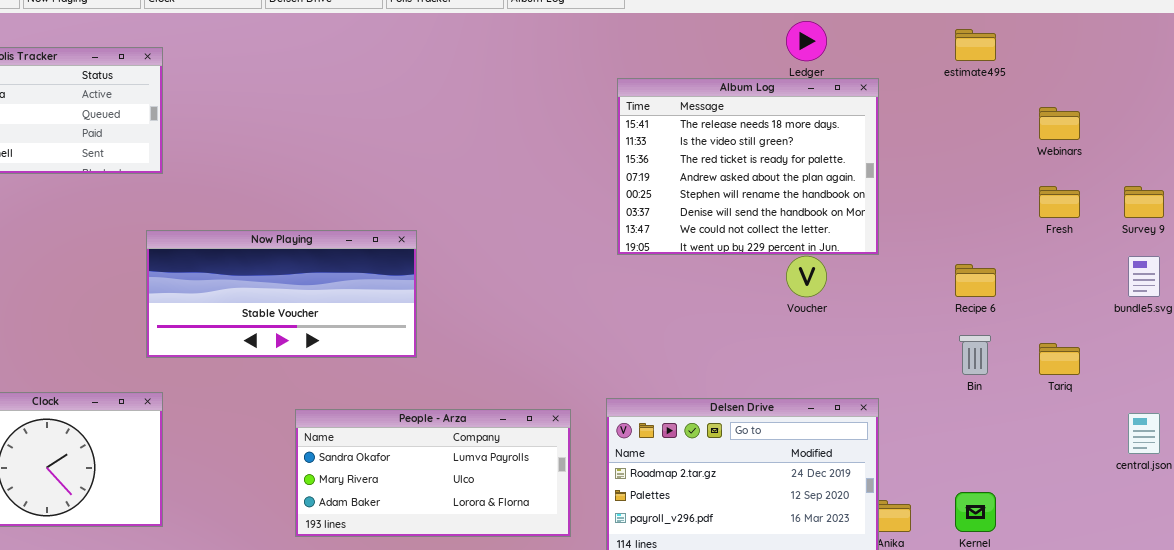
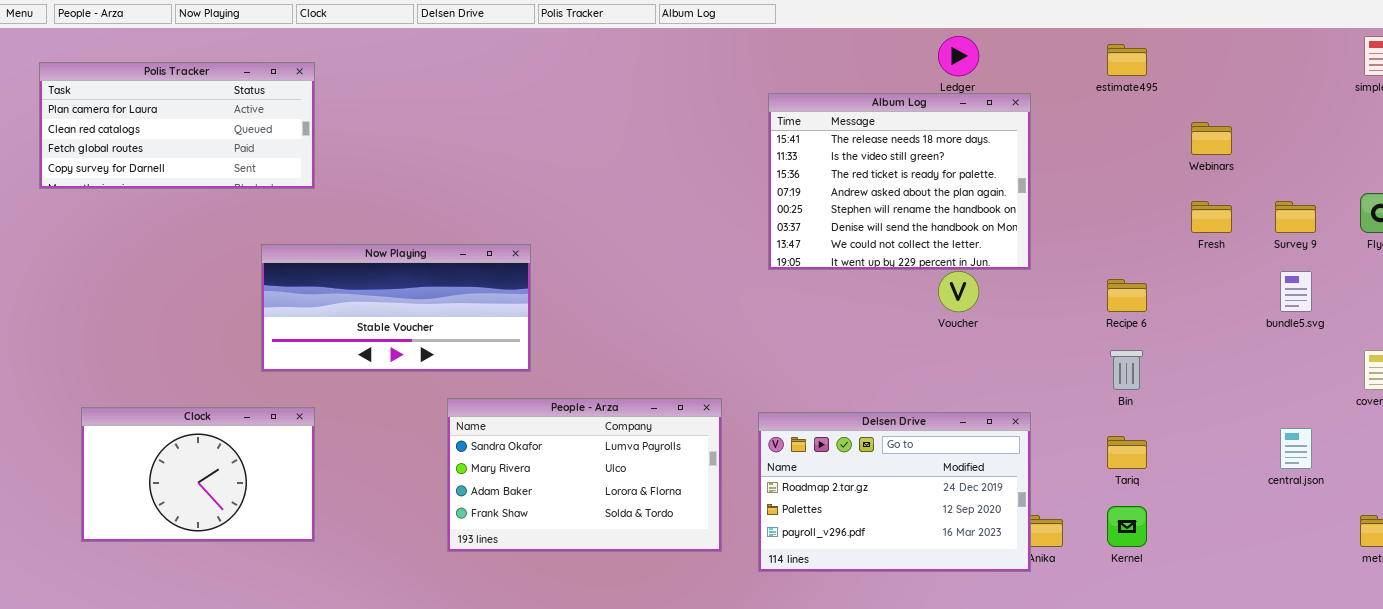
Now Playing: [146,230,417,358] -> [261,244,531,372], moved
Tariq: [1039,343,1080,375] -> [1107,436,1147,469], moved
People - Arza: [295,409,571,537] -> [447,398,722,552], resized

